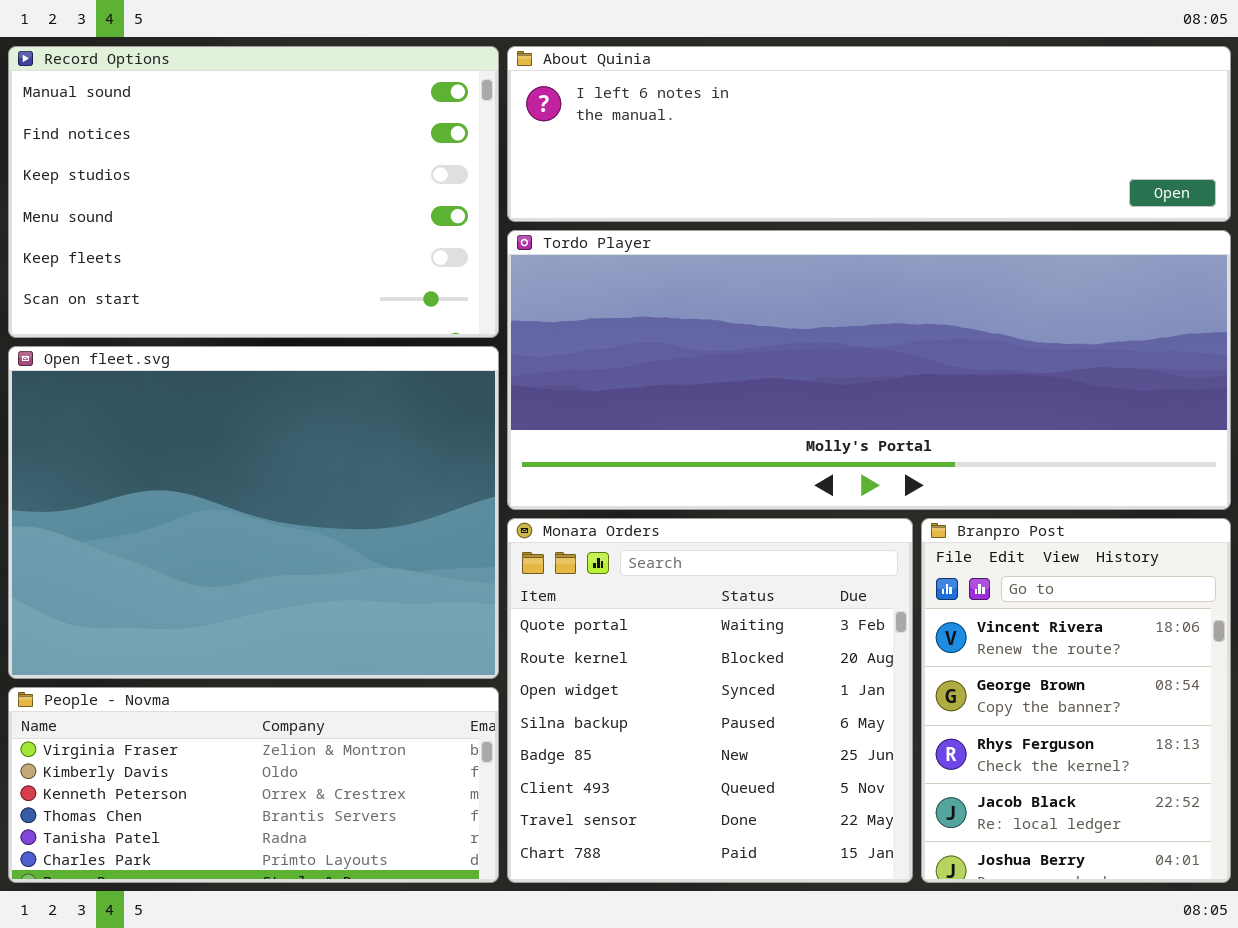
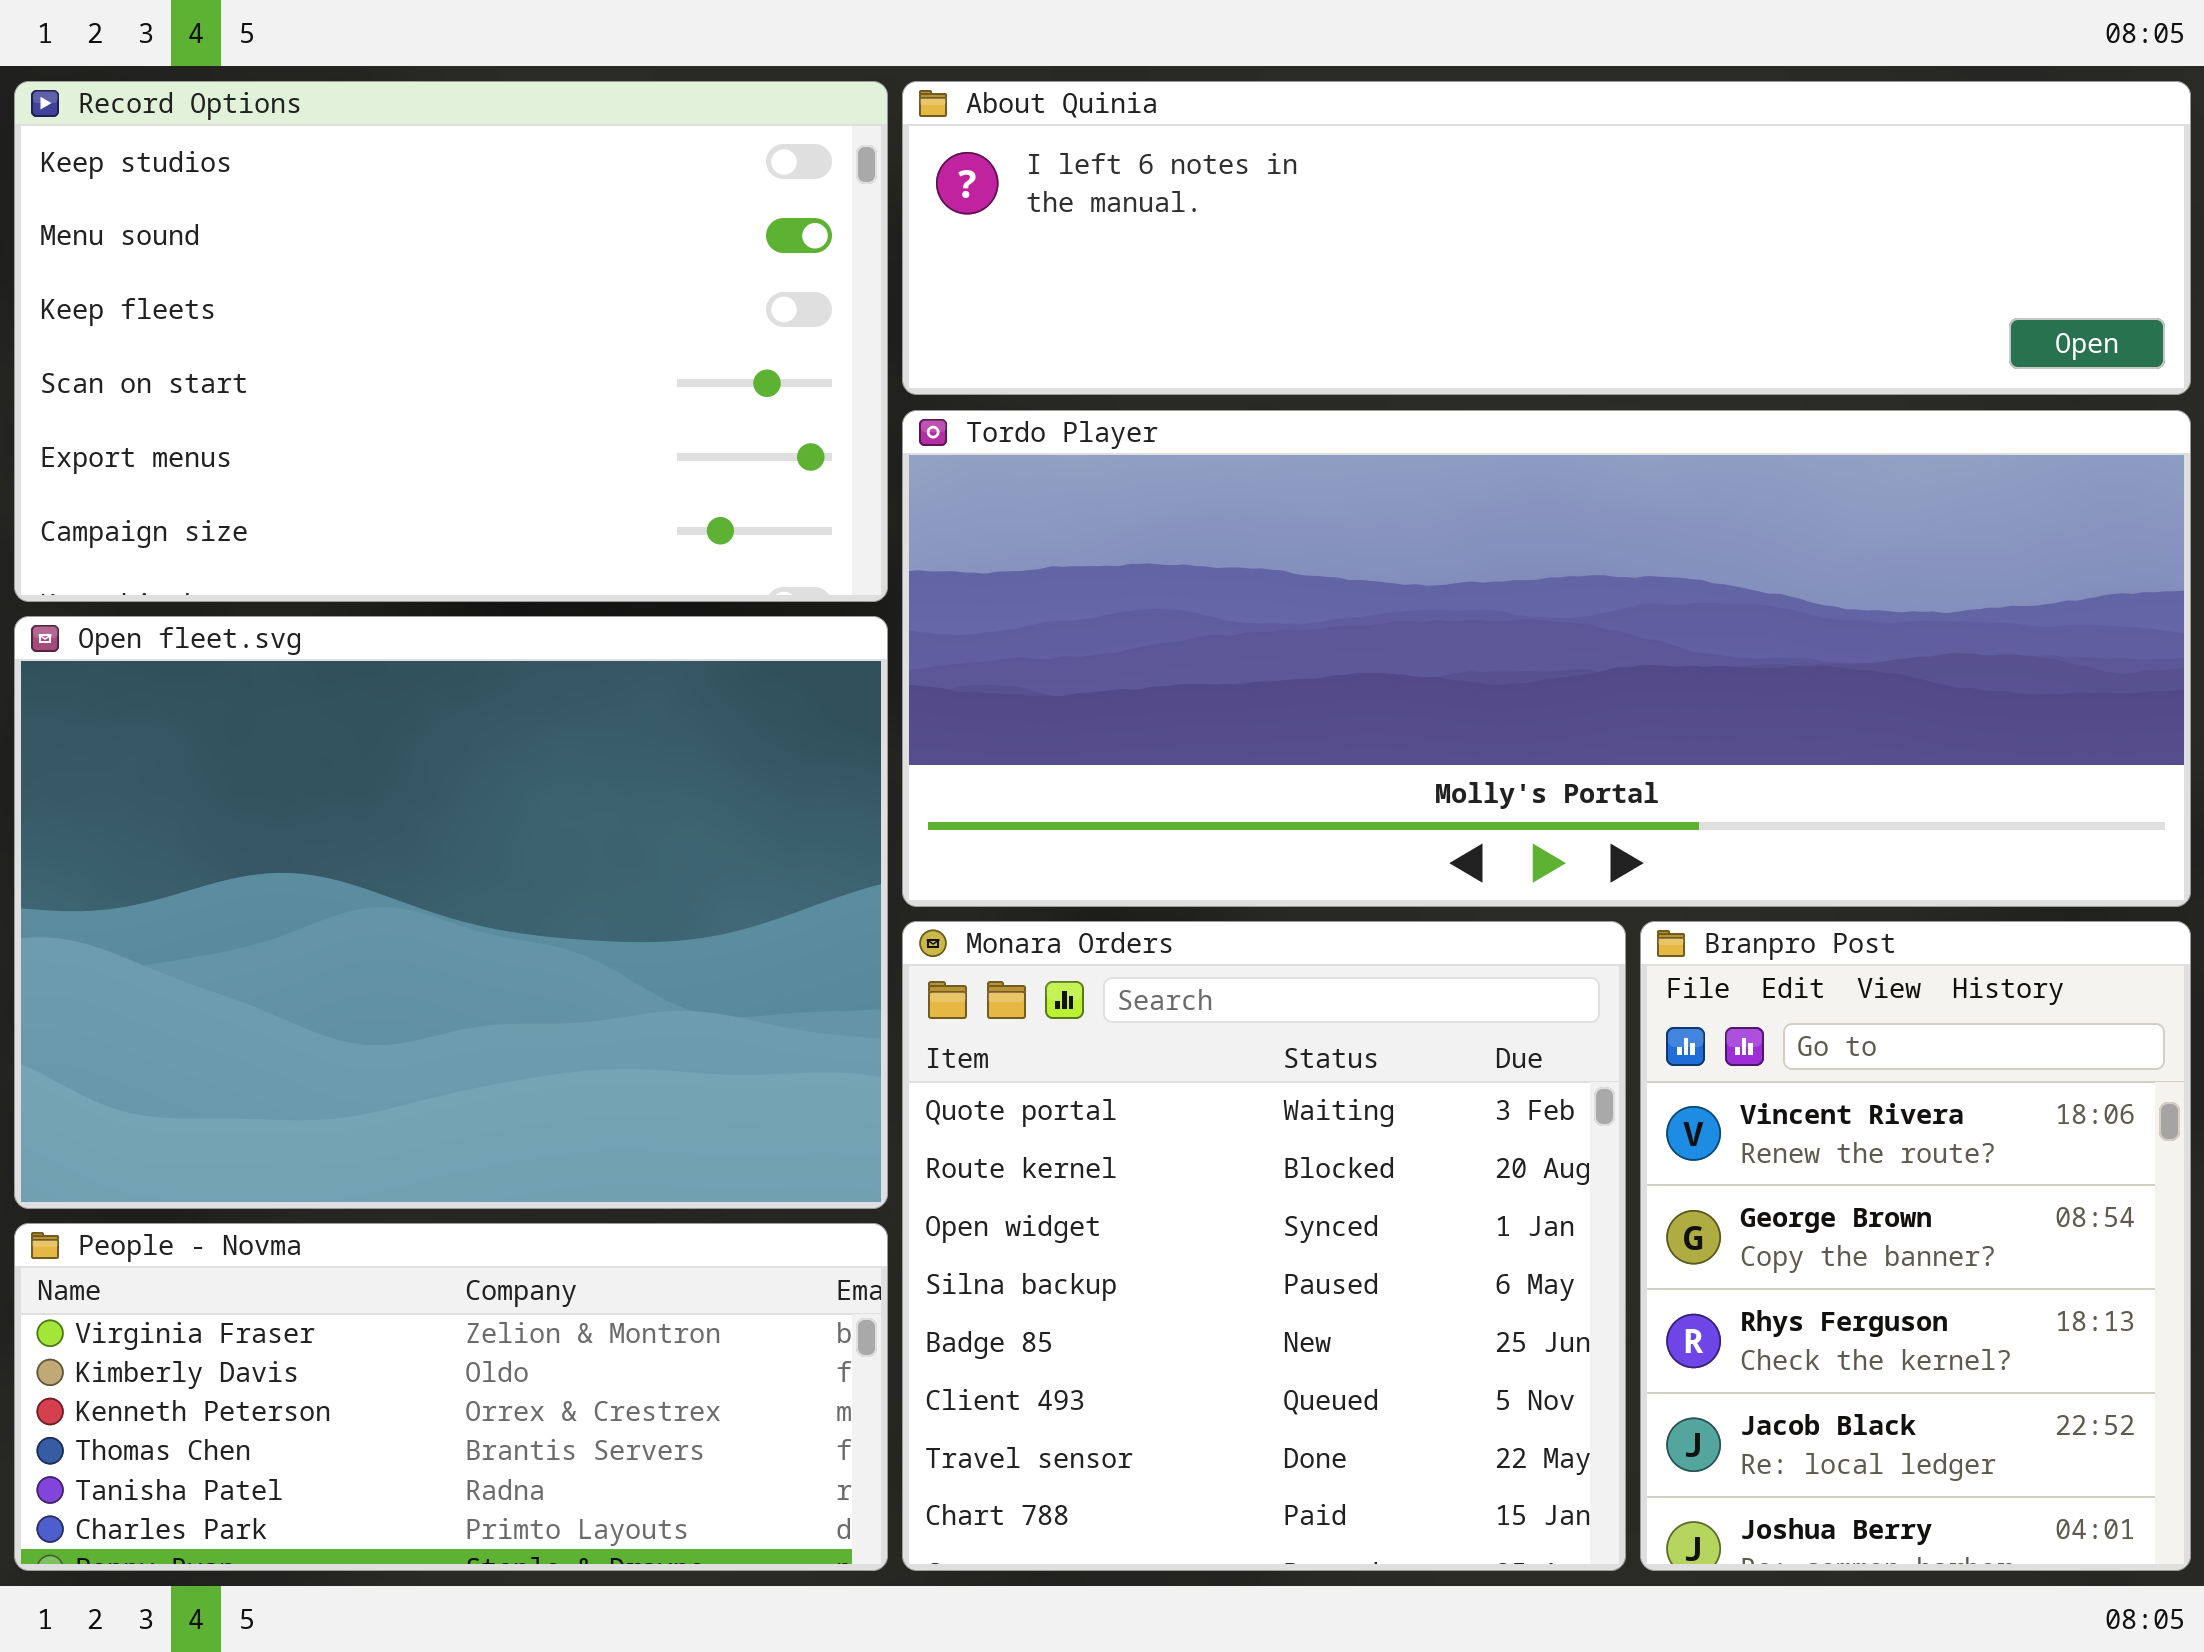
Record Options: [8,46,499,338] -> [14,81,888,602], scrolled down 2 rows

